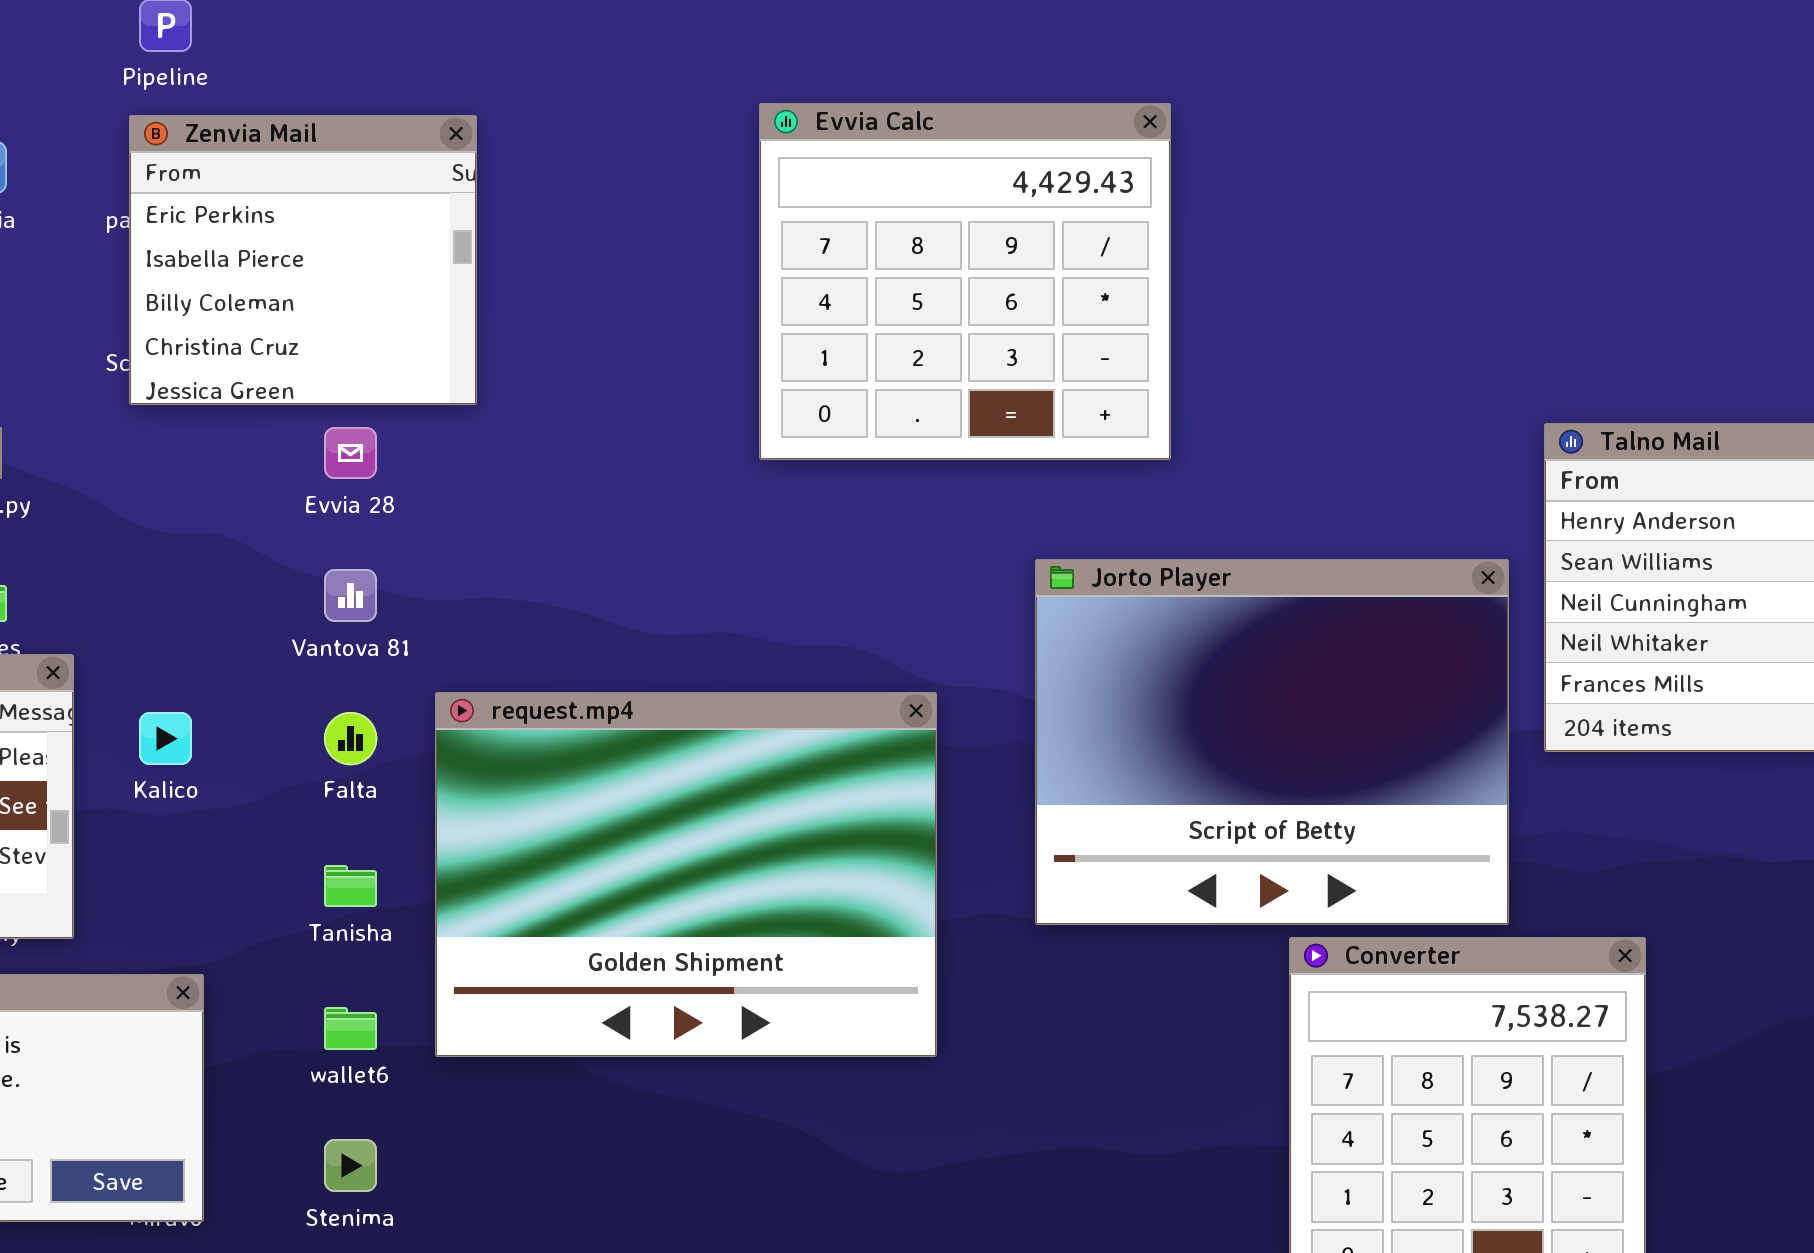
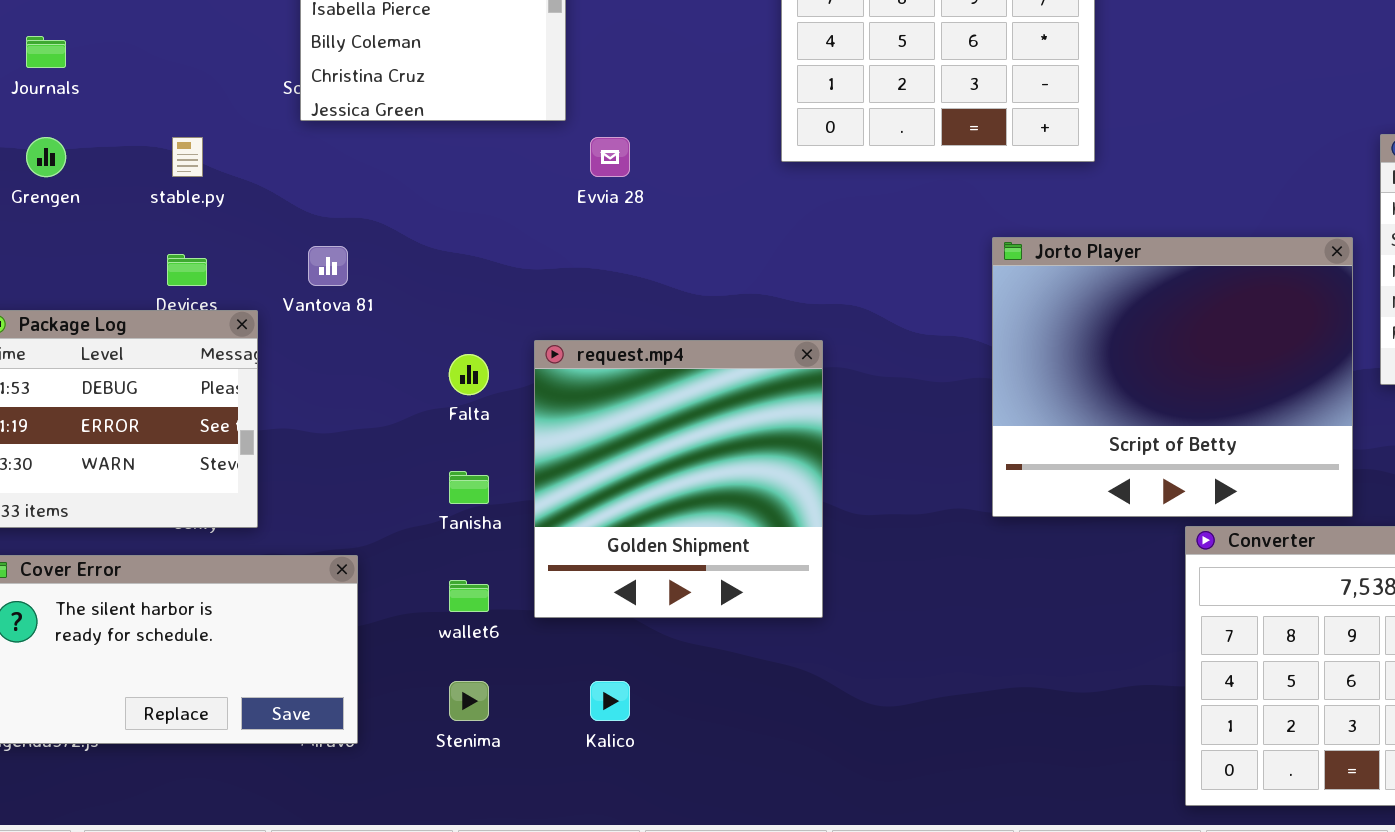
Evvia 28: [324,427,377,479] -> [590,137,630,177], moved
Vantova 81: [324,569,377,622] -> [308,246,348,286], moved
request.mp4: [435,692,937,1057] -> [534,340,823,618], resized
Kalico: [139,712,192,765] -> [590,681,630,721], moved

